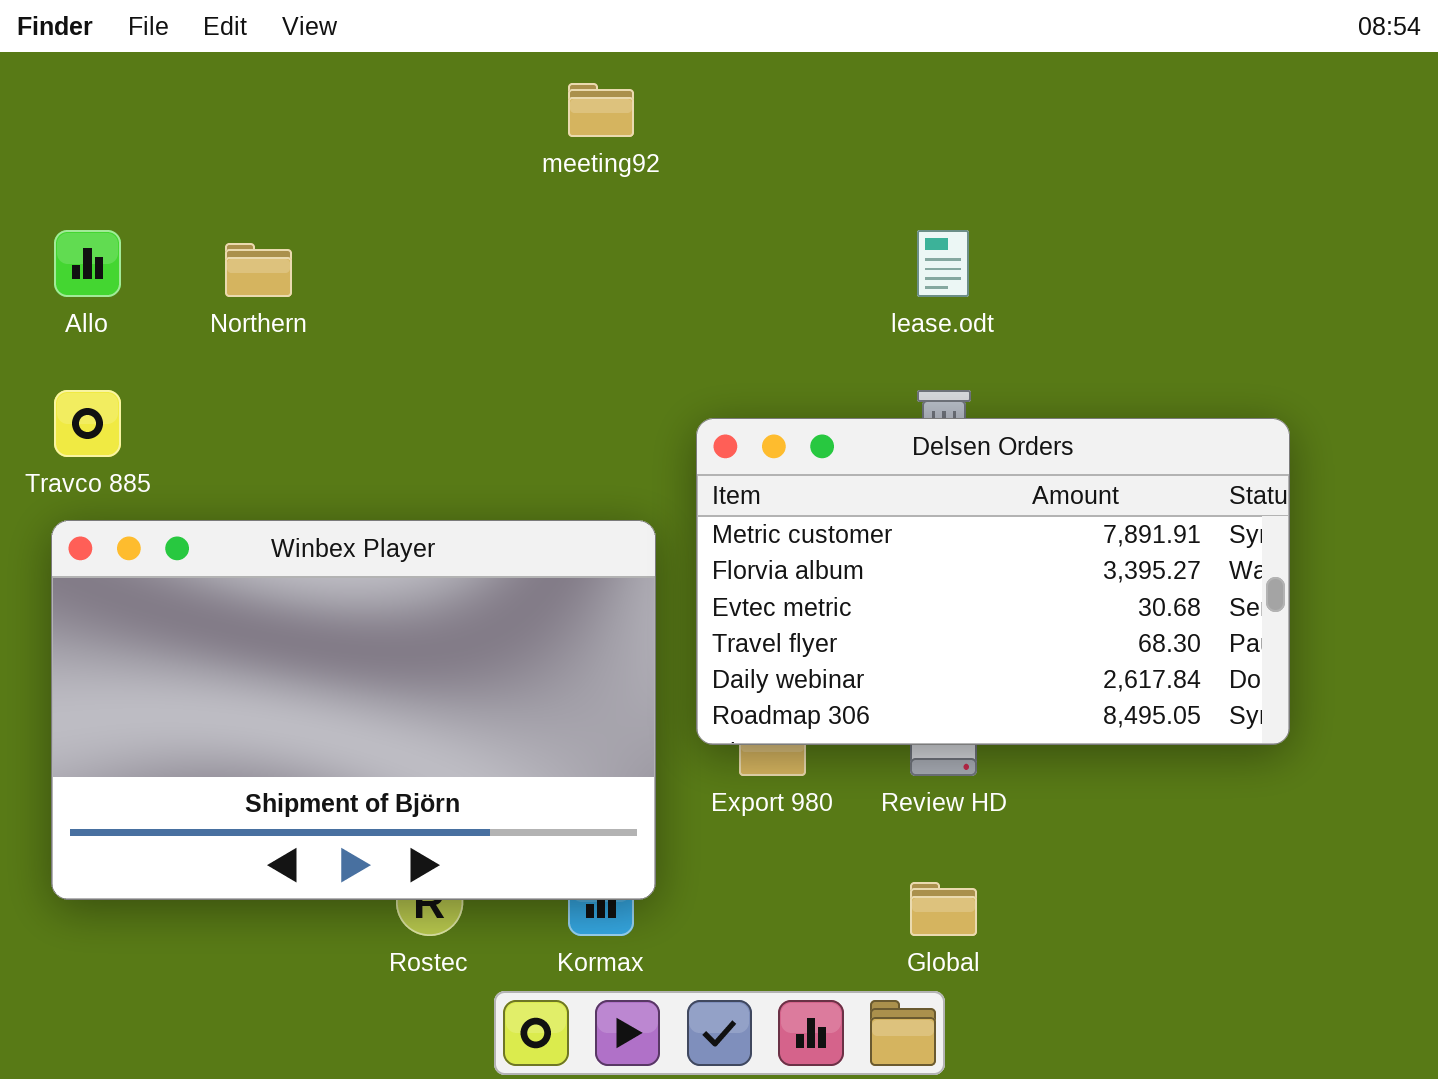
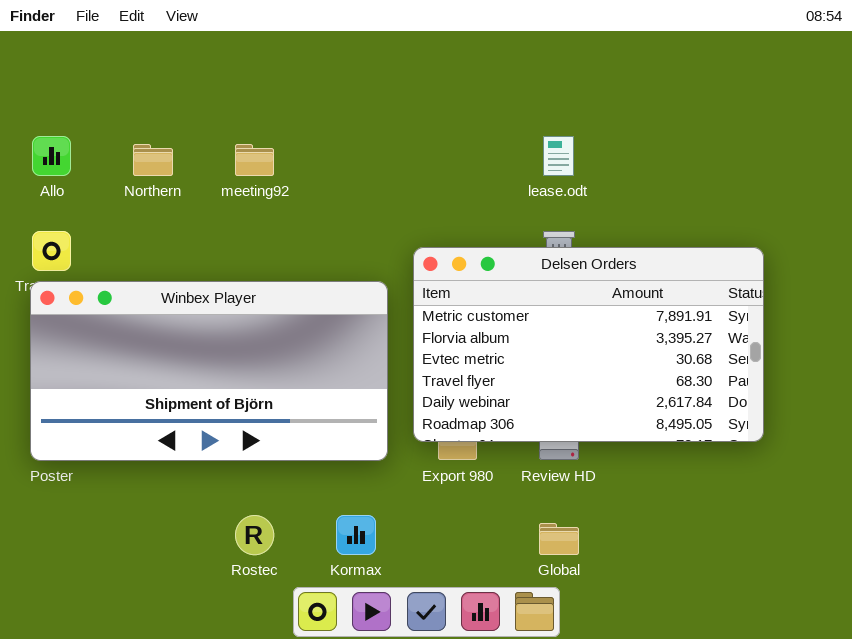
meeting92: [568,83,634,137] -> [235,144,274,176], moved
Winbex Player: [51,520,656,900] -> [30,281,388,461], moved, resized

